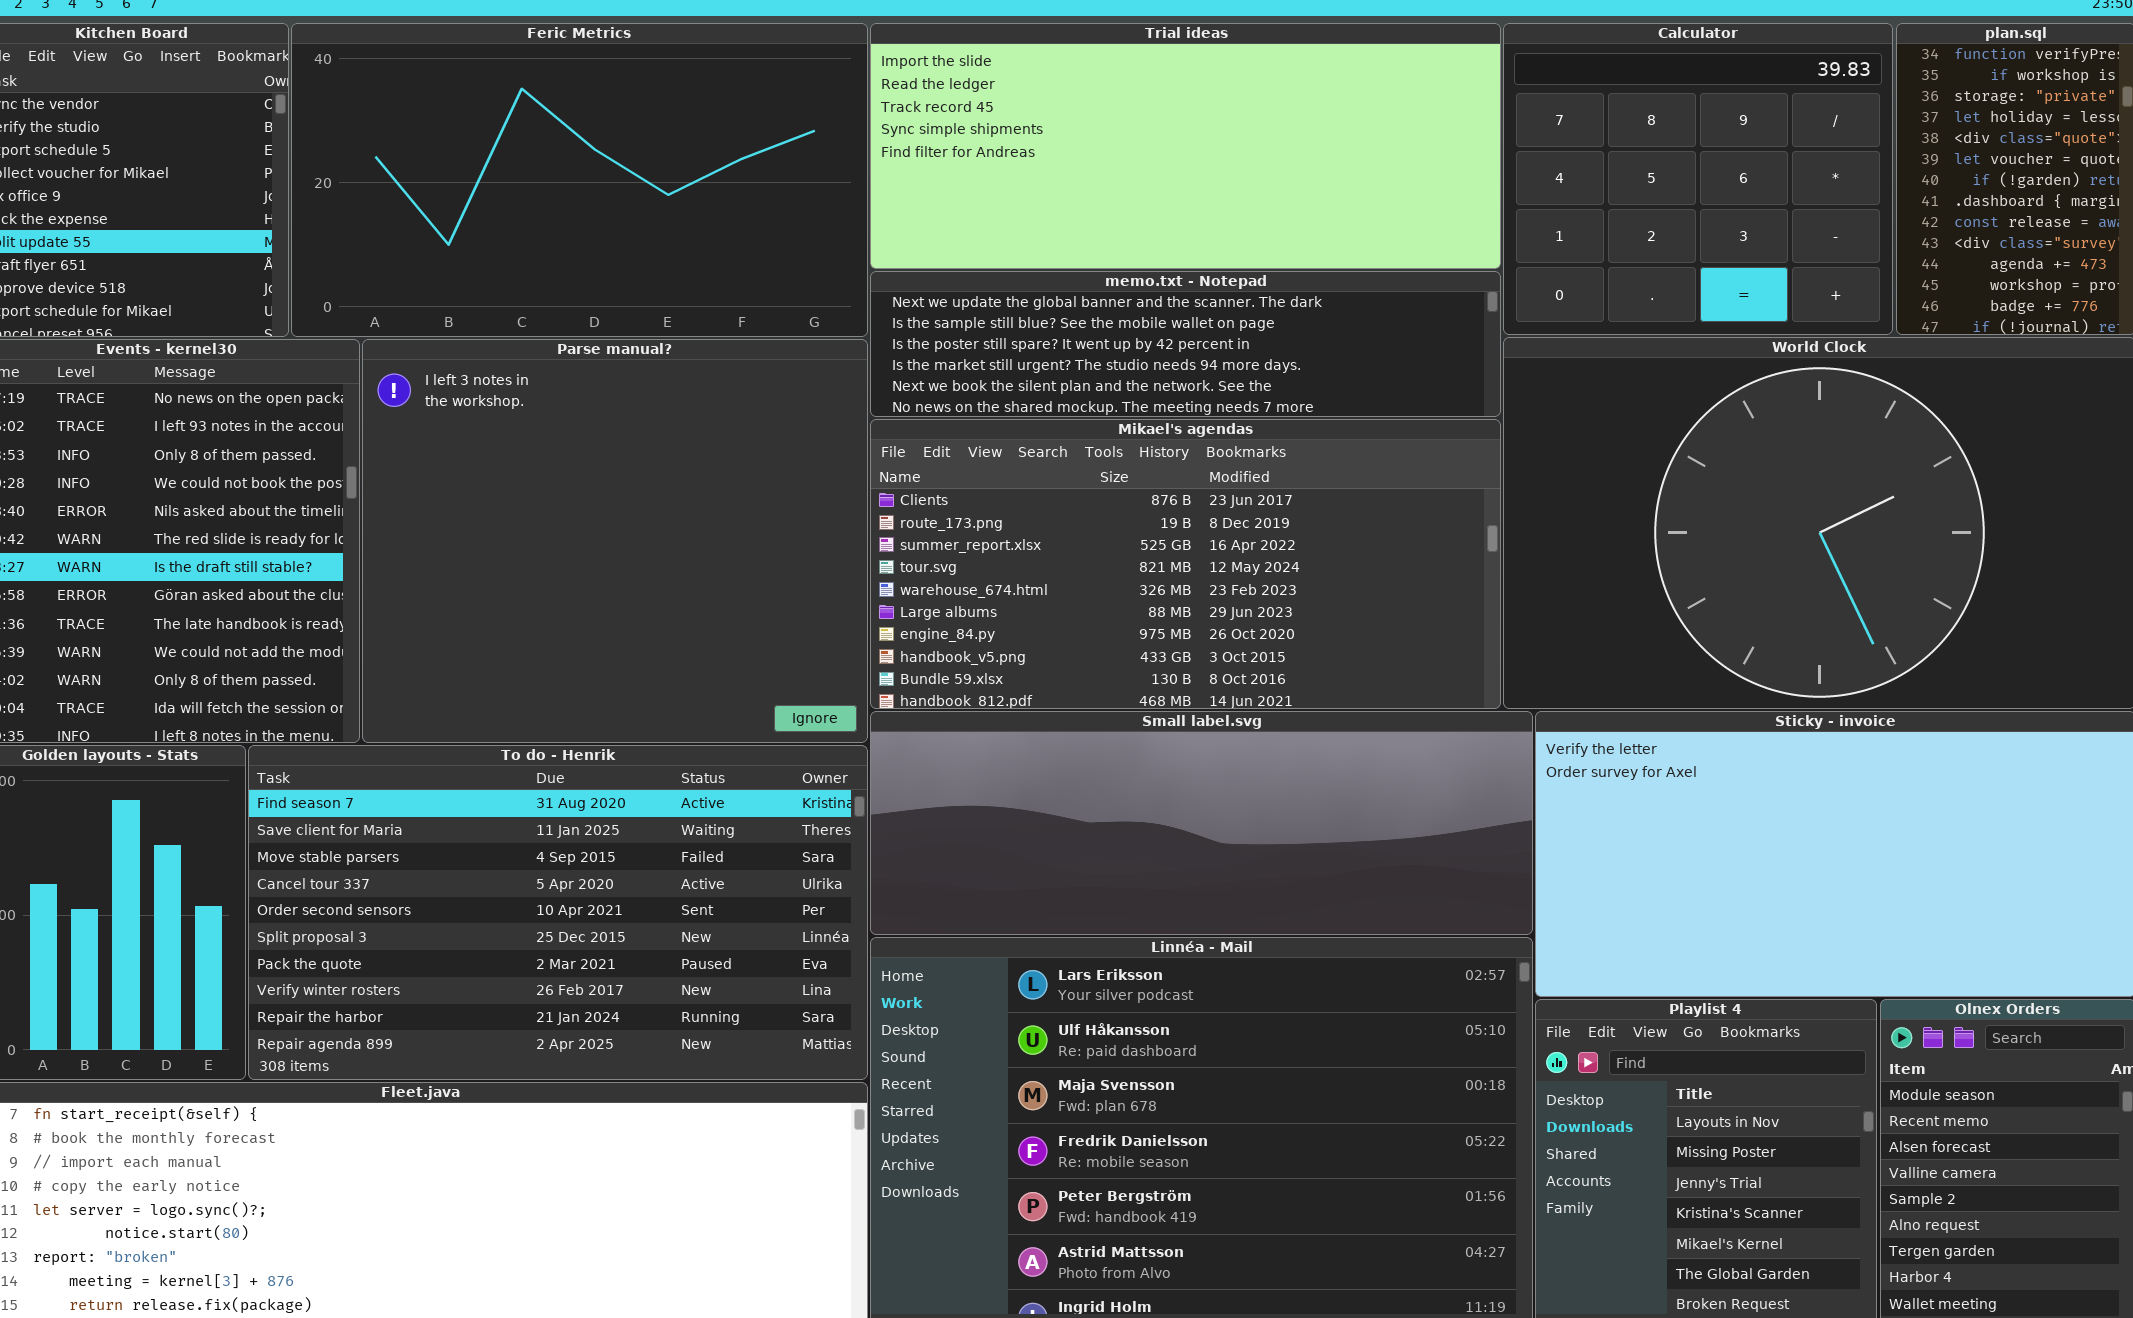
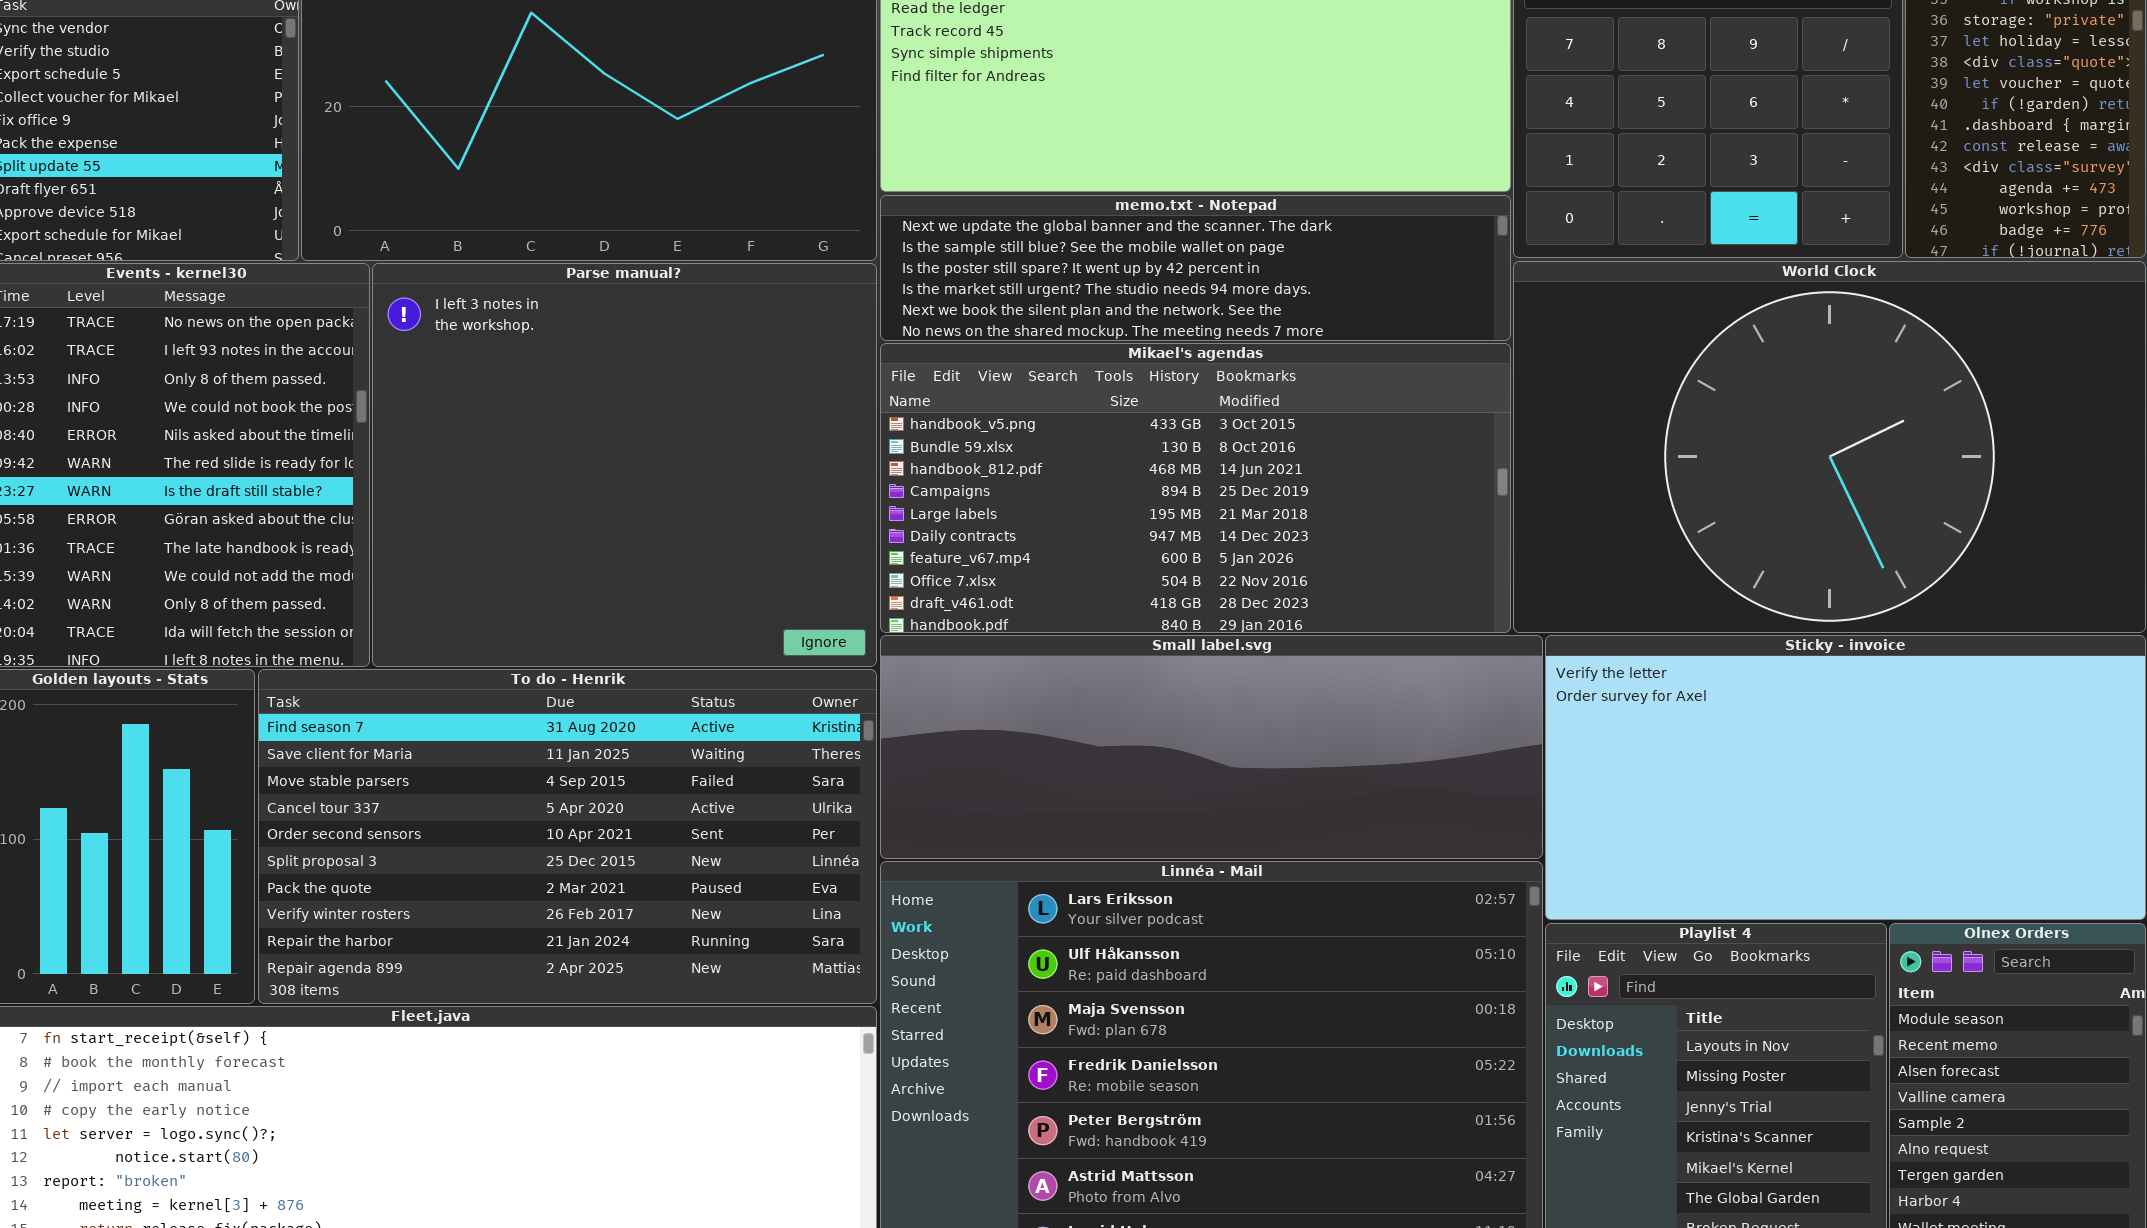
Mikael's agendas: [870,419,1501,709] -> [880,343,1511,633], scrolled down 7 rows

